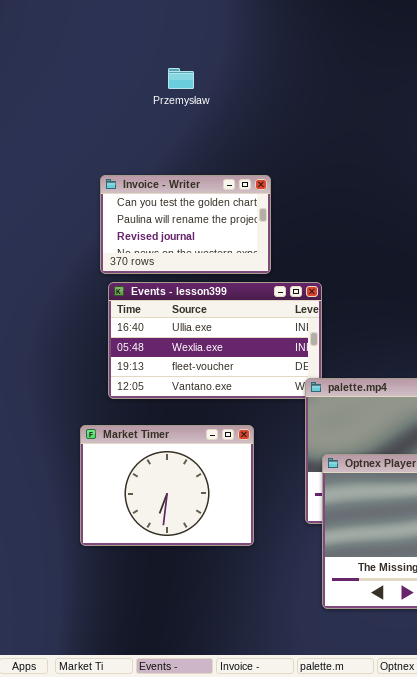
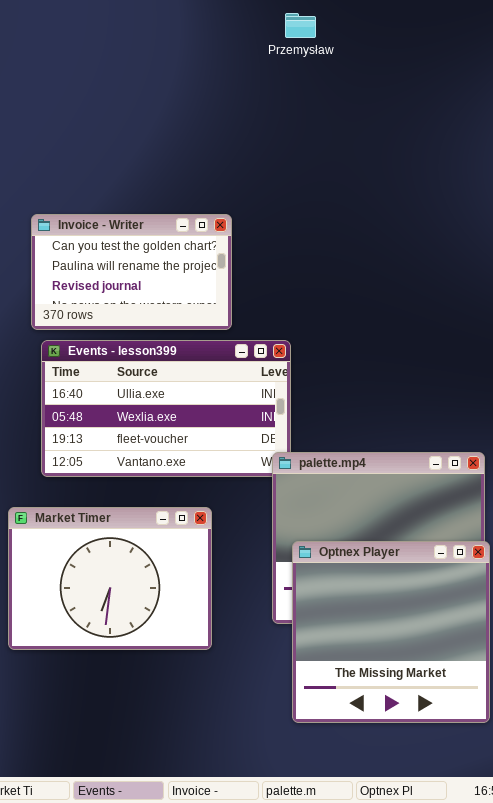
Przemysław: [168,68,194,89] -> [285,13,316,38], moved

